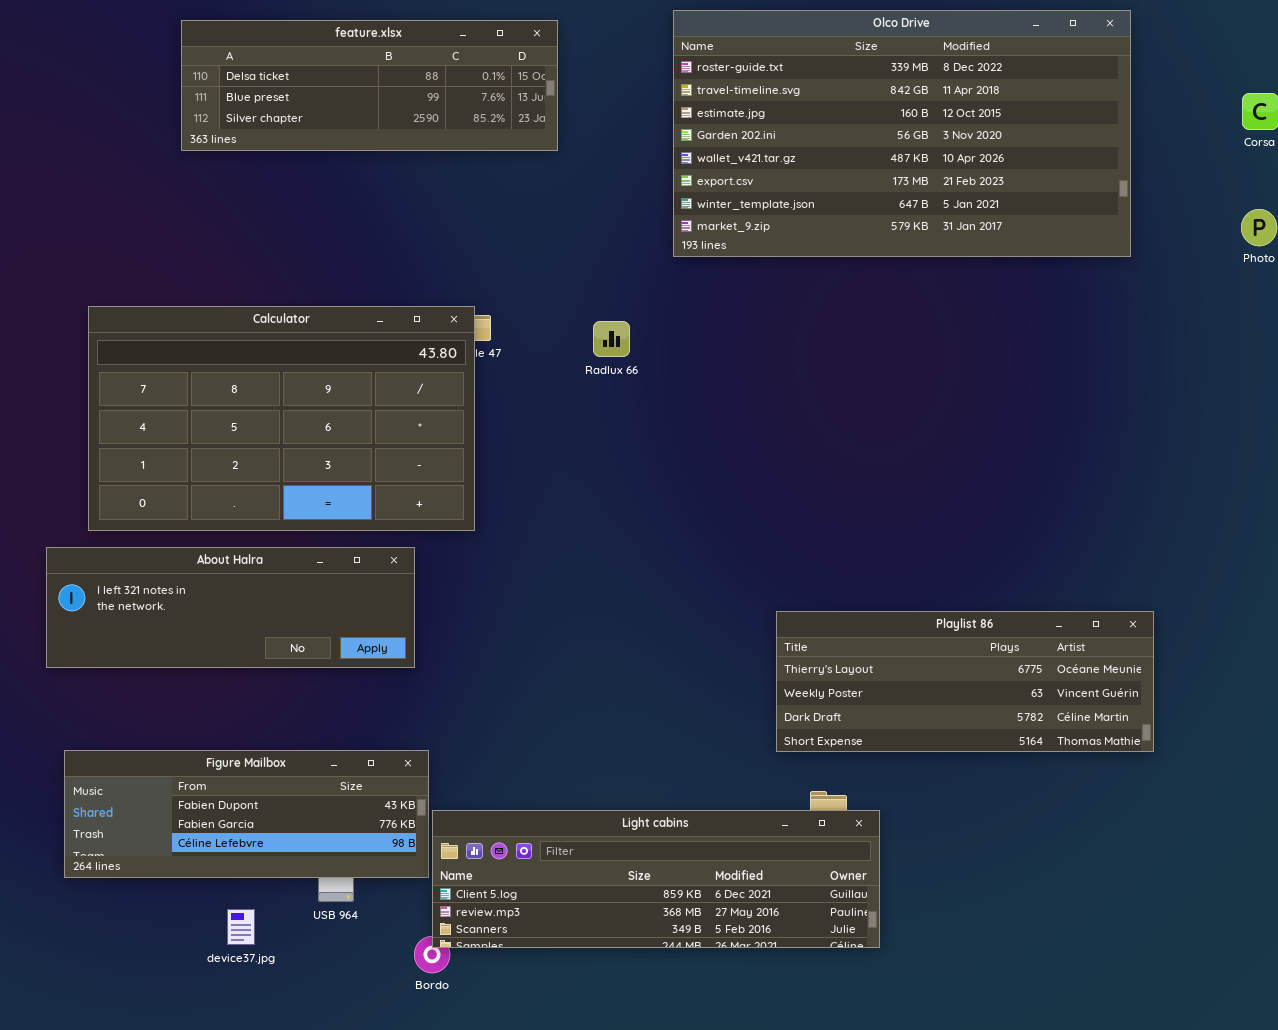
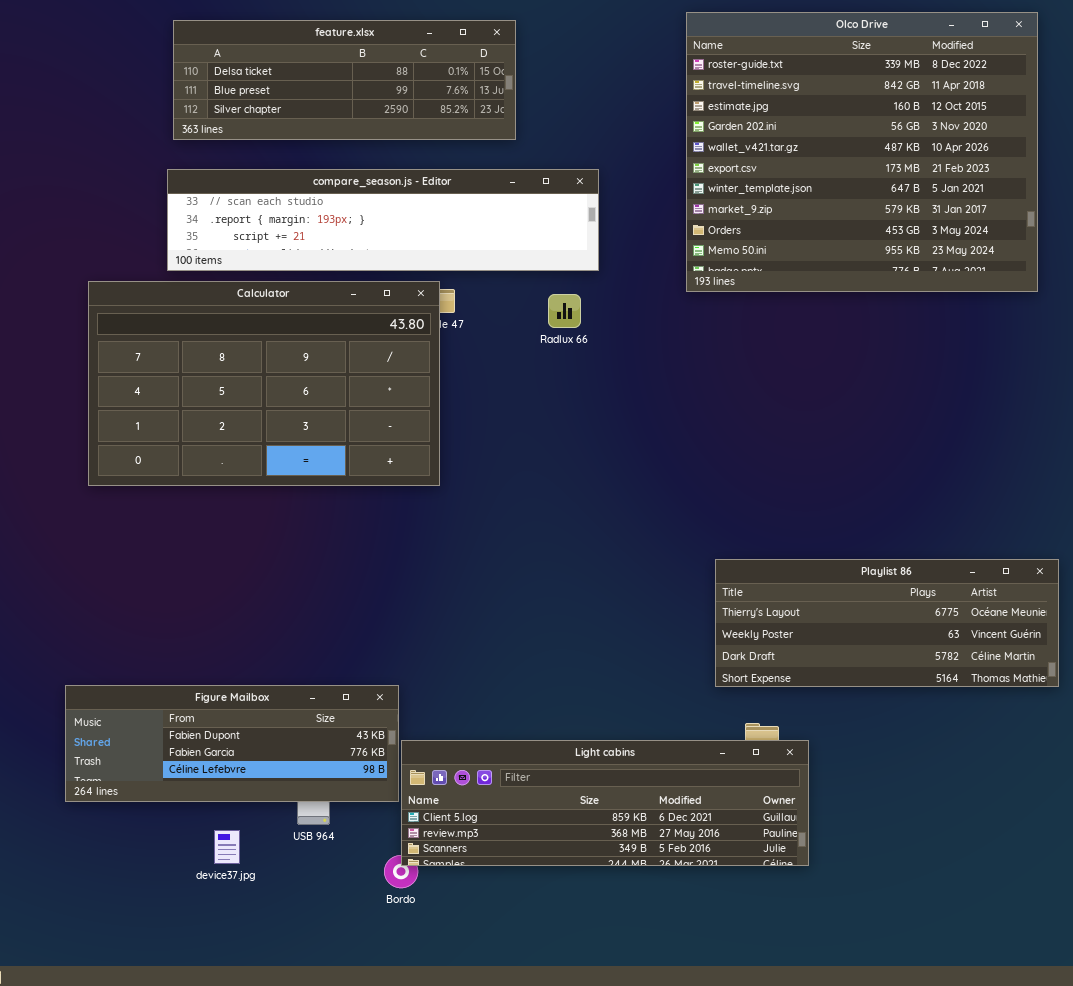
Olco Drive: [673,10,1131,257] -> [686,12,1038,292], resized
compare_season.js - Editor: none -> [167,169,599,271], opened
About Halra: [46,547,415,668] -> none, closed

